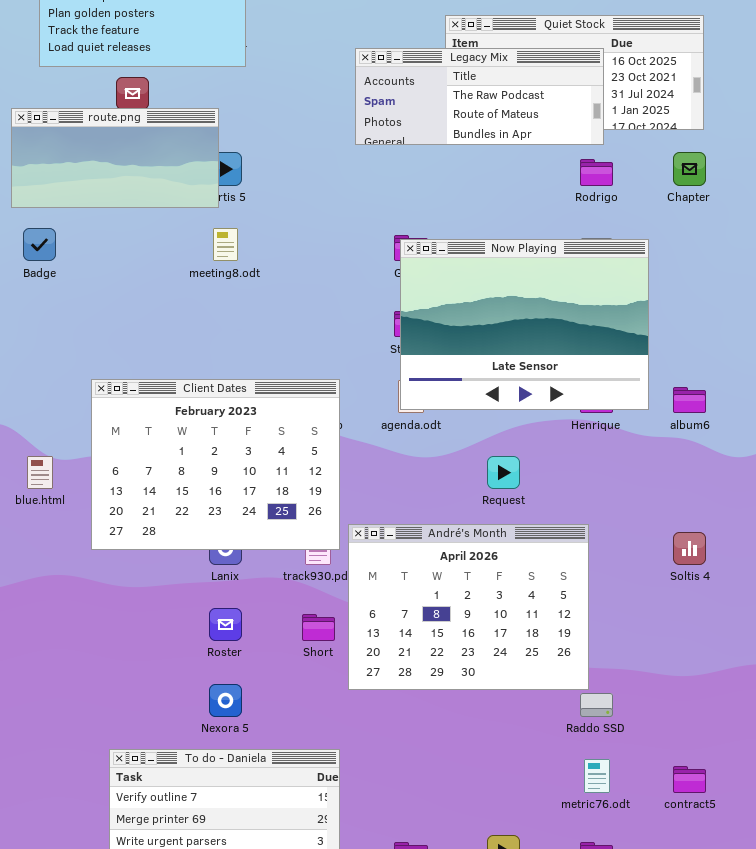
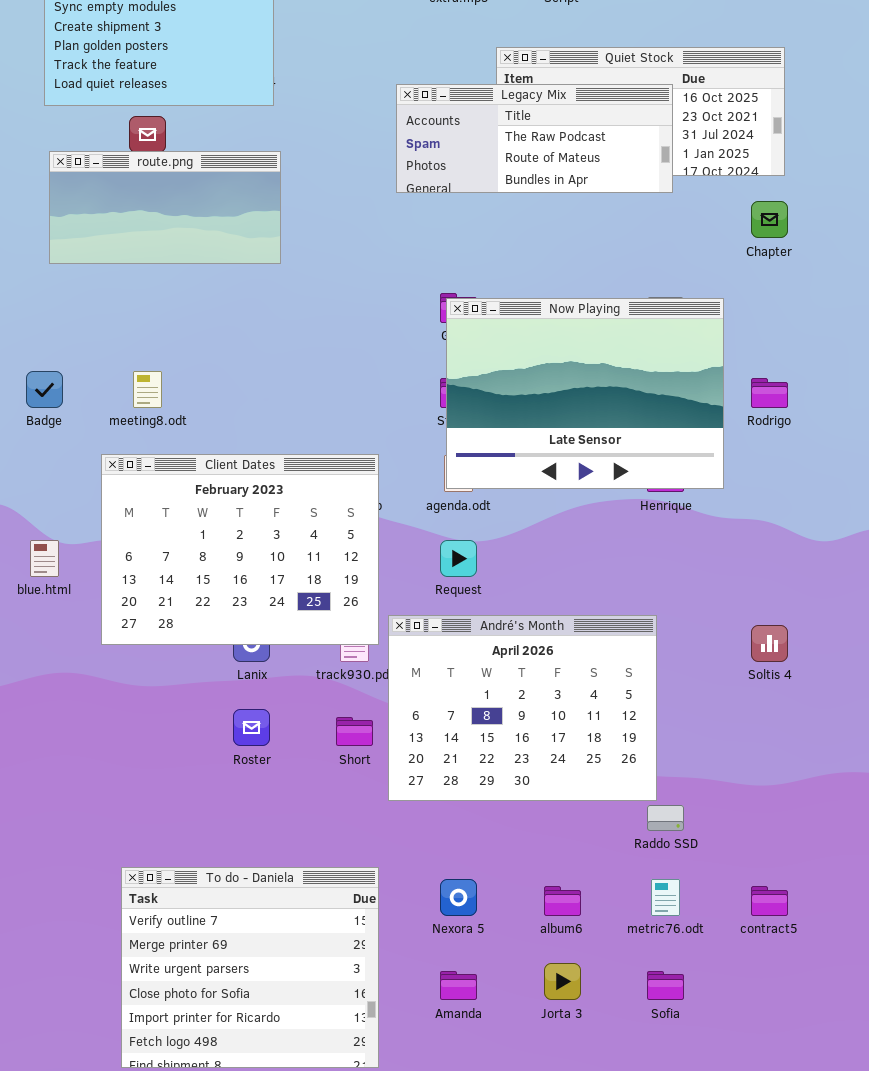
route.png: [11,108,219,208] -> [49,151,281,264], moved
Rodrigo: [580,159,613,186] -> [751,378,788,408], moved
Badge: [23,228,56,261] -> [26,371,63,408], moved
meeting8.odt: [213,228,238,261] -> [133,371,162,408], moved
album6: [673,387,706,413] -> [544,886,581,916], moved
Request: [487,456,520,489] -> [440,540,477,577], moved
Nexora 5: [209,684,242,717] -> [440,879,477,916], moved

